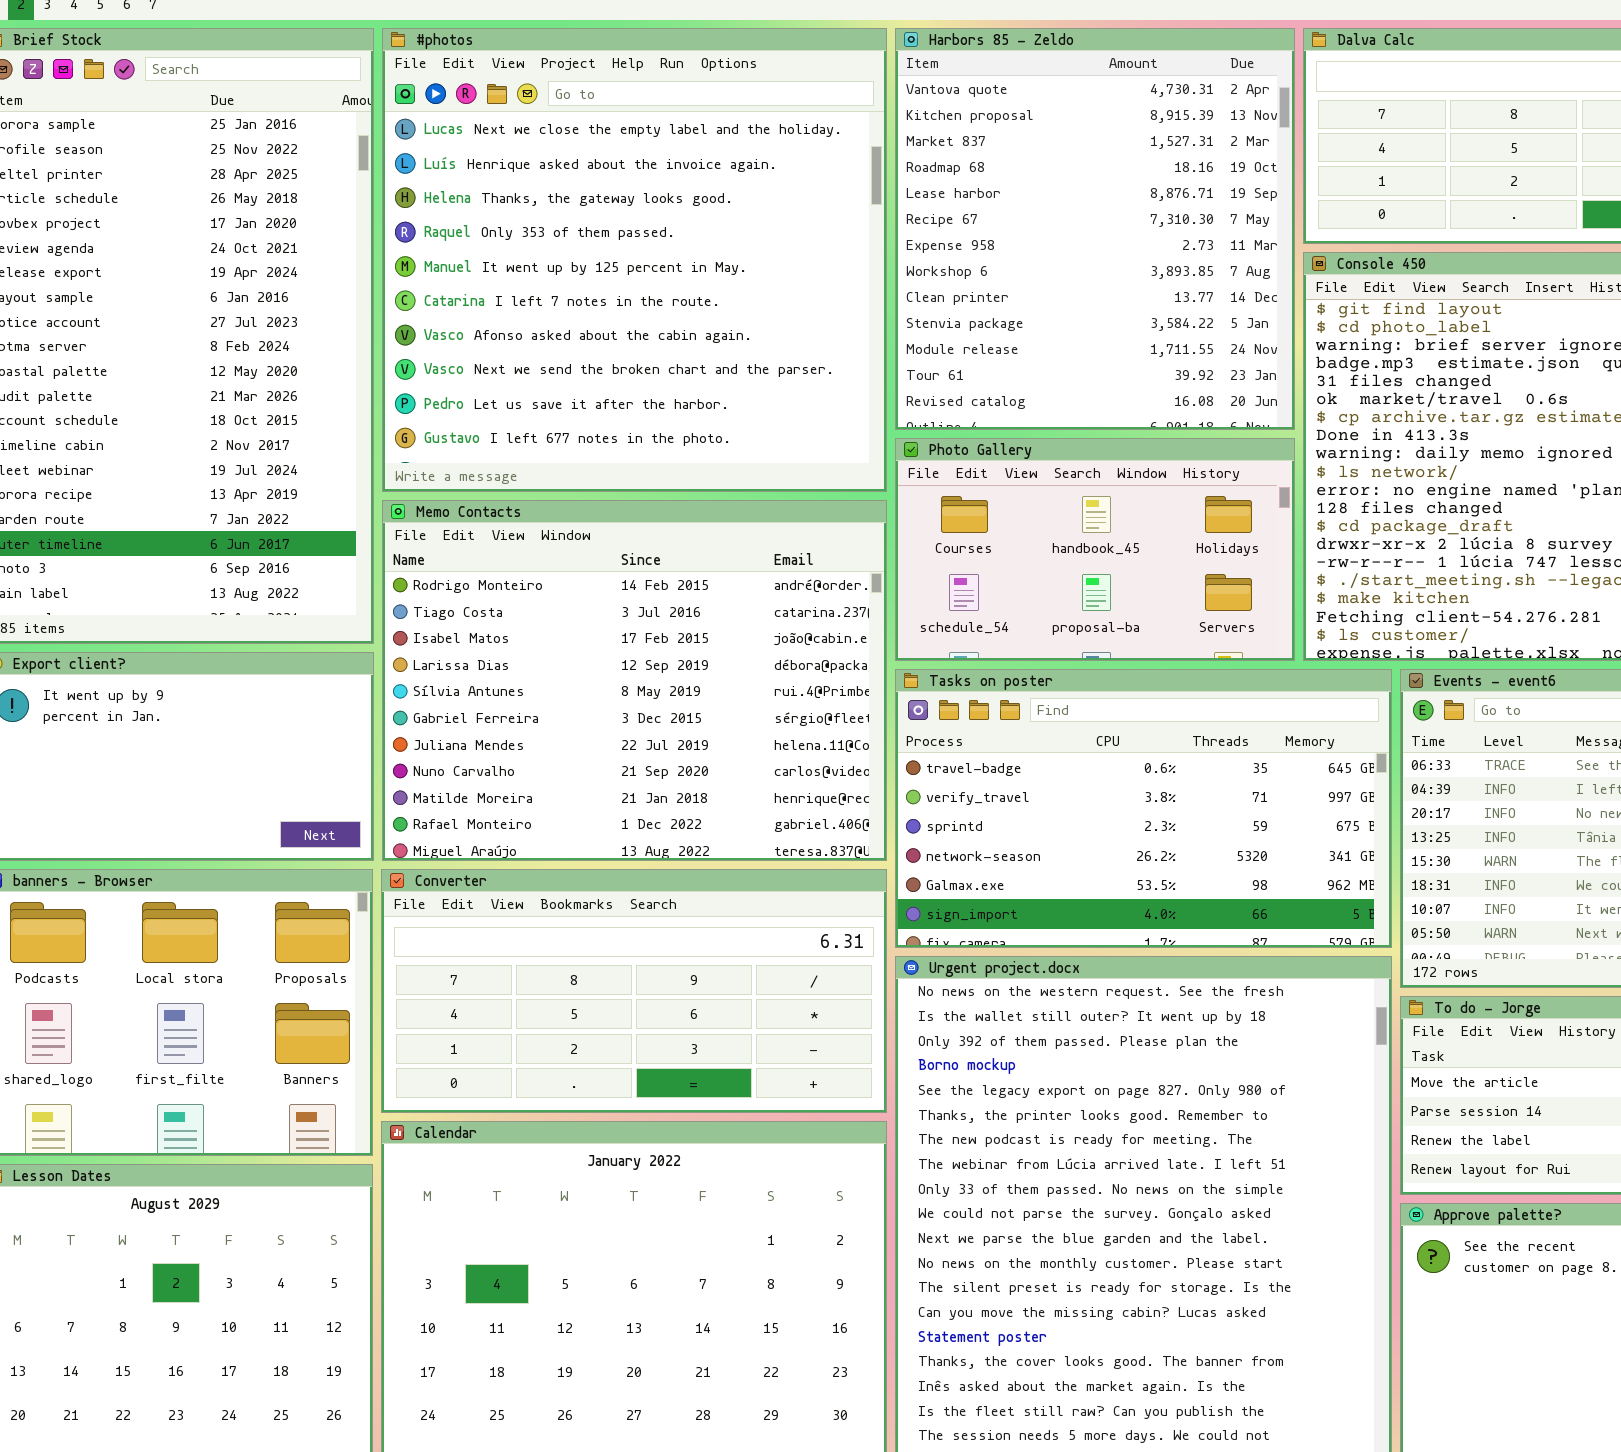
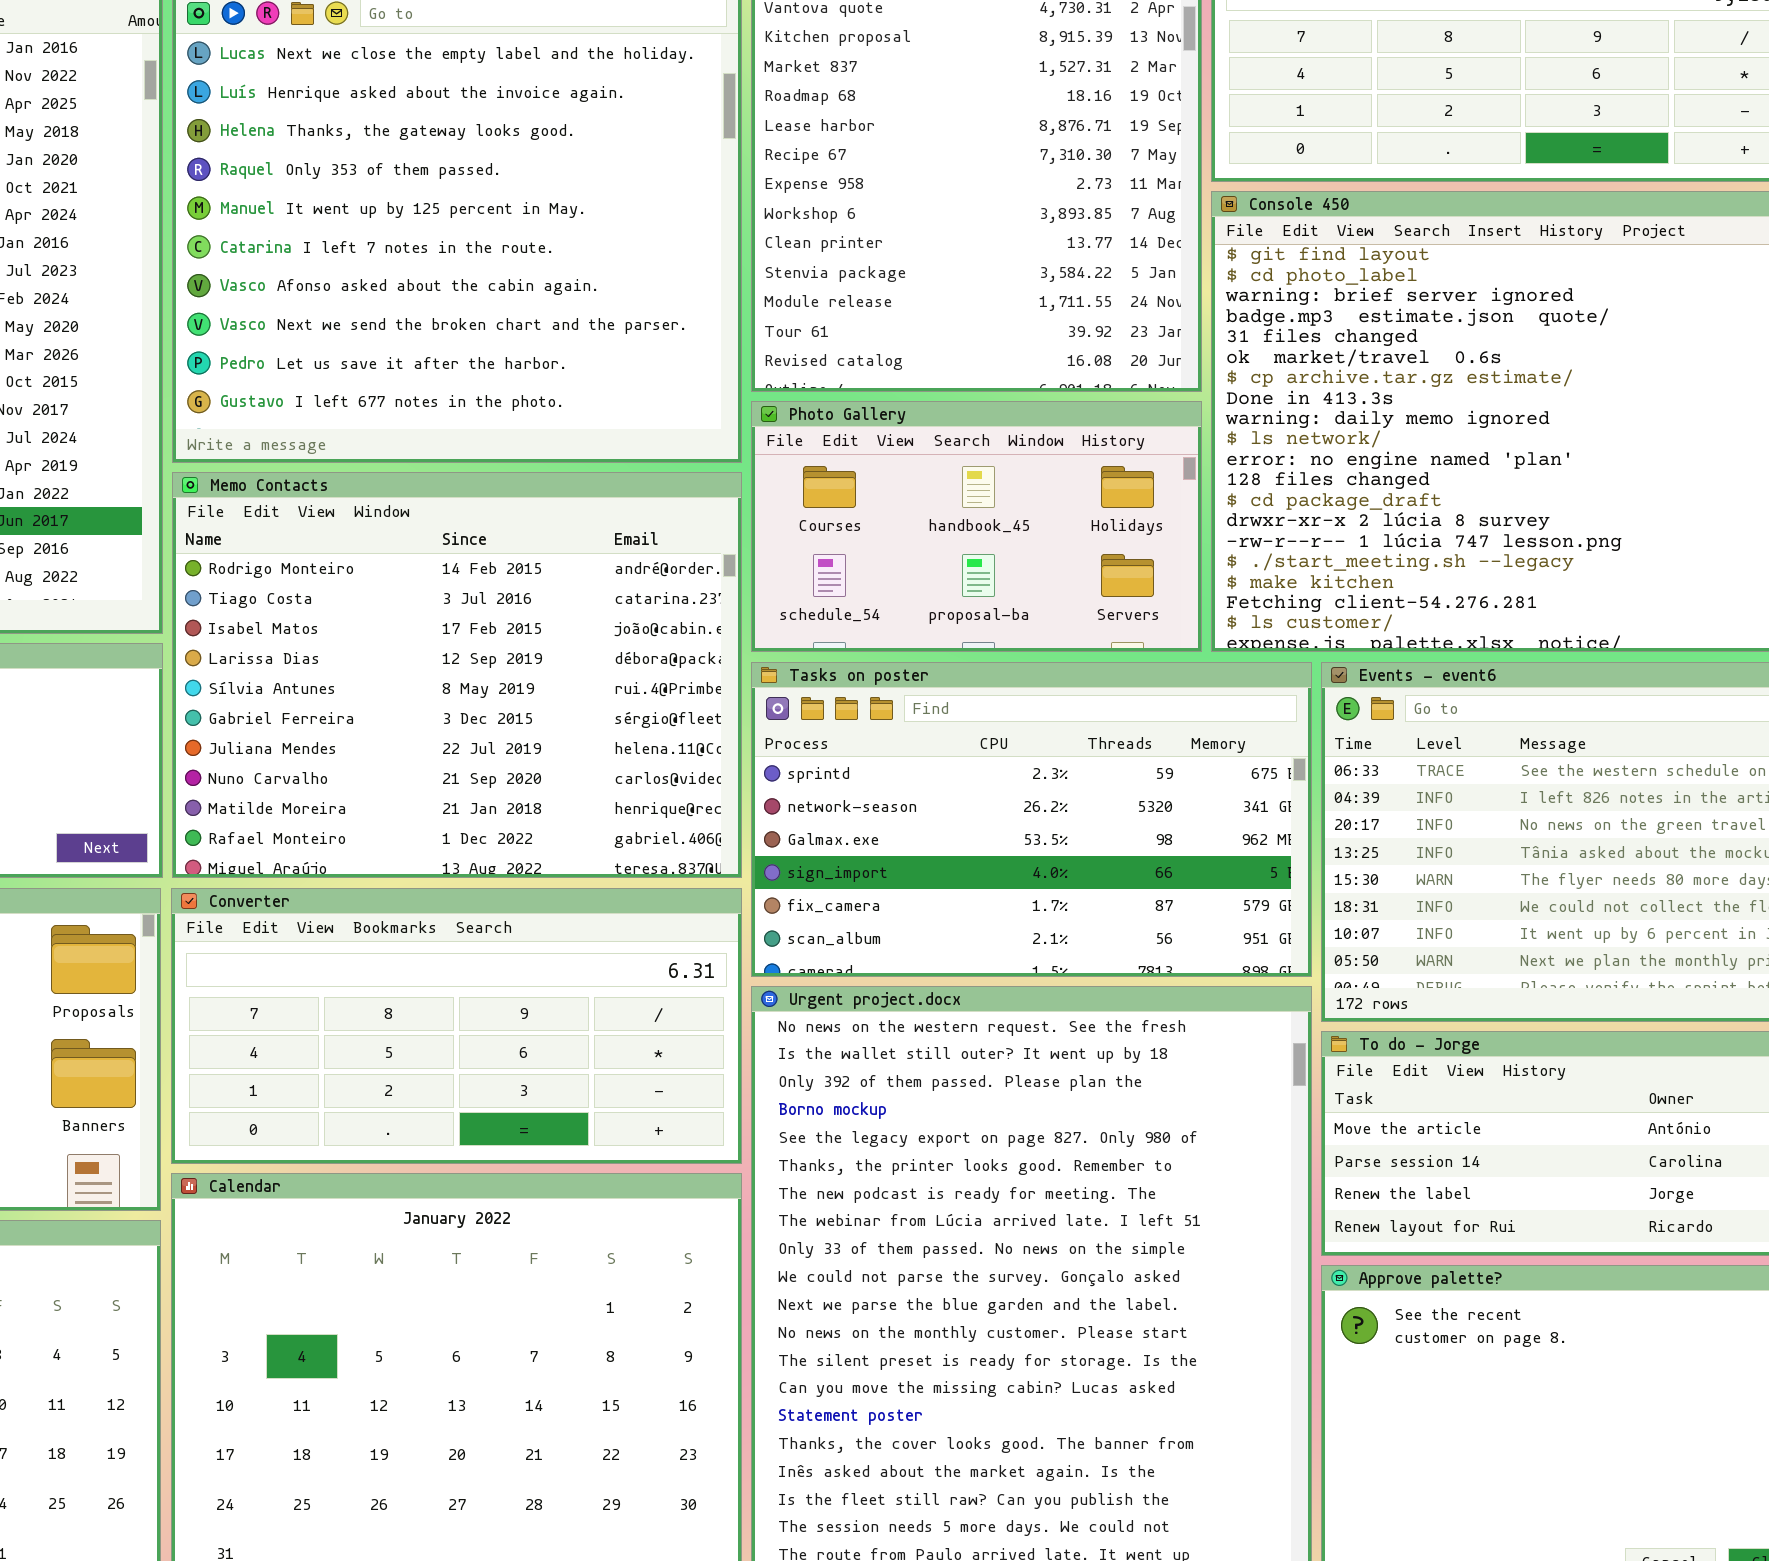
Tasks on poster: [895,669,1392,948] -> [751,662,1312,977], scrolled down 2 rows

